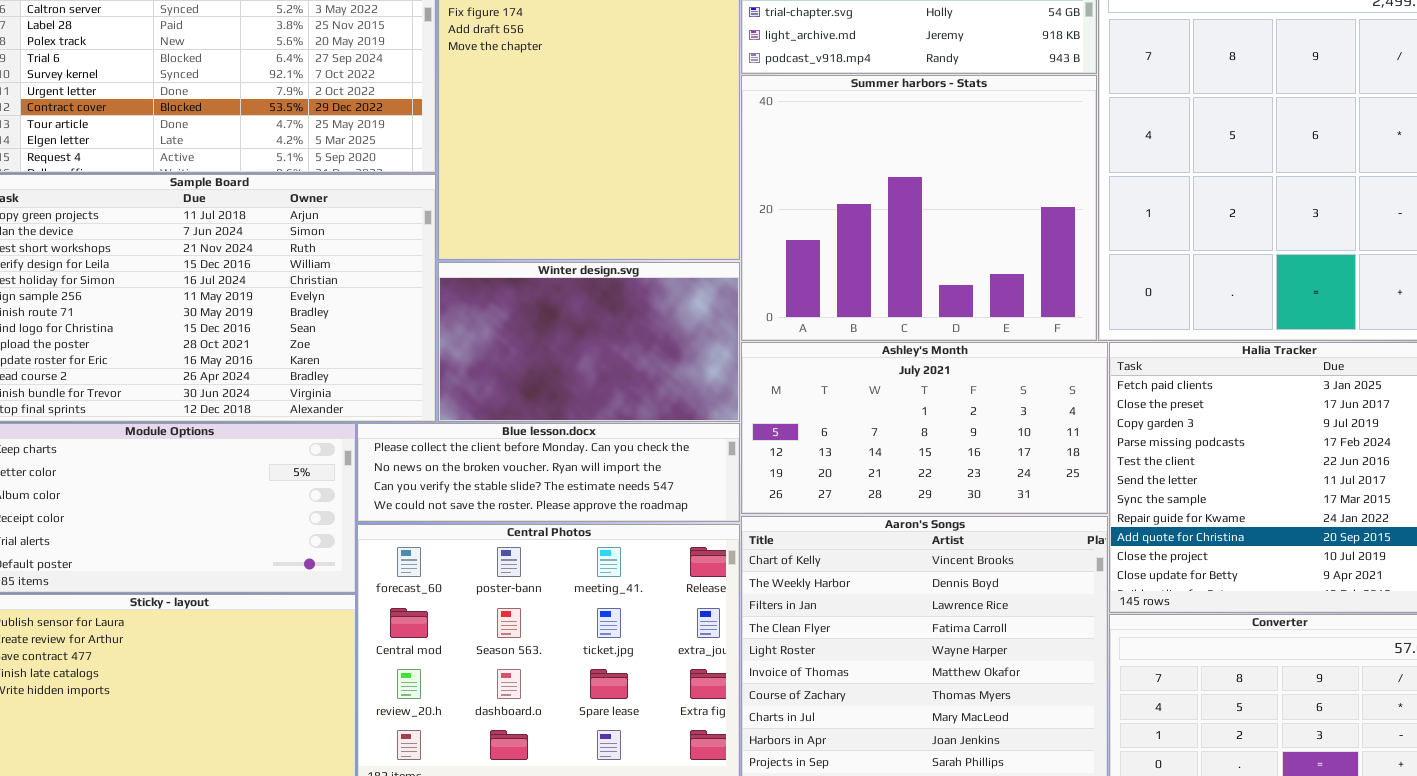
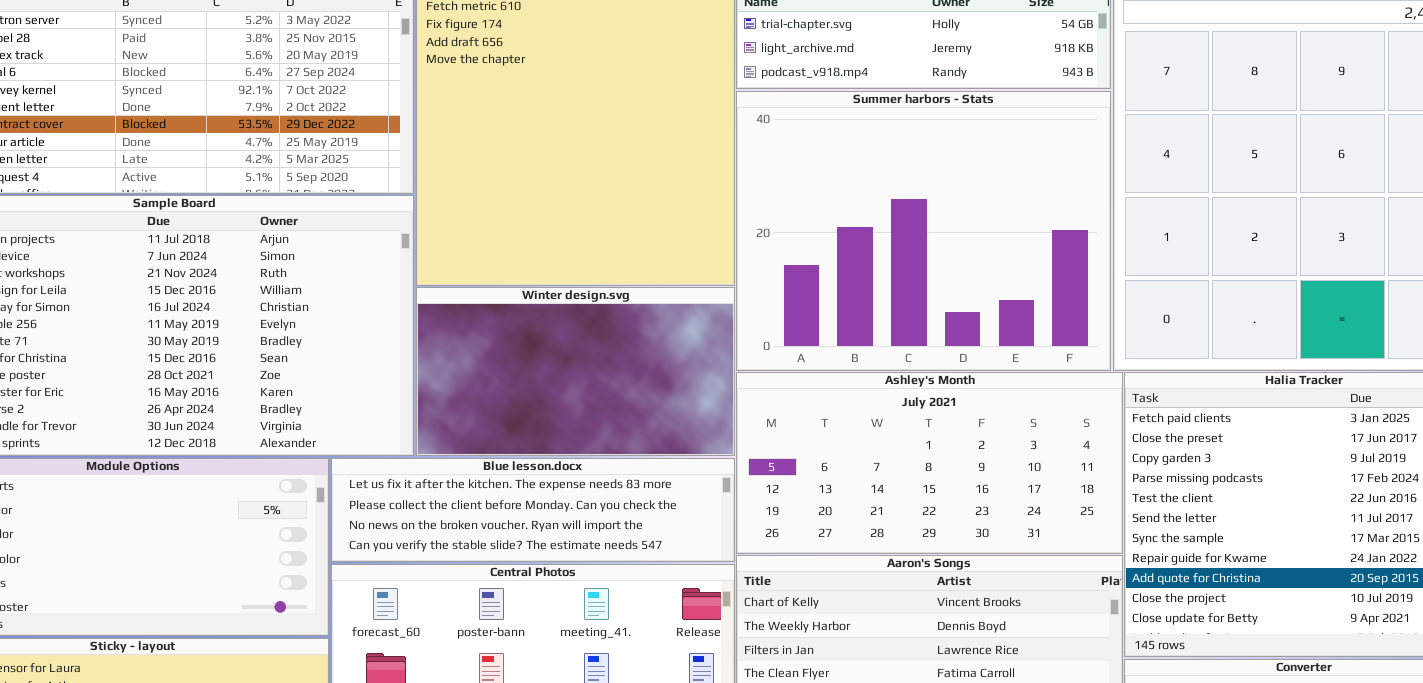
Blue lesson.docx: [357,423,740,522] -> [331,458,735,562], scrolled up 1 row

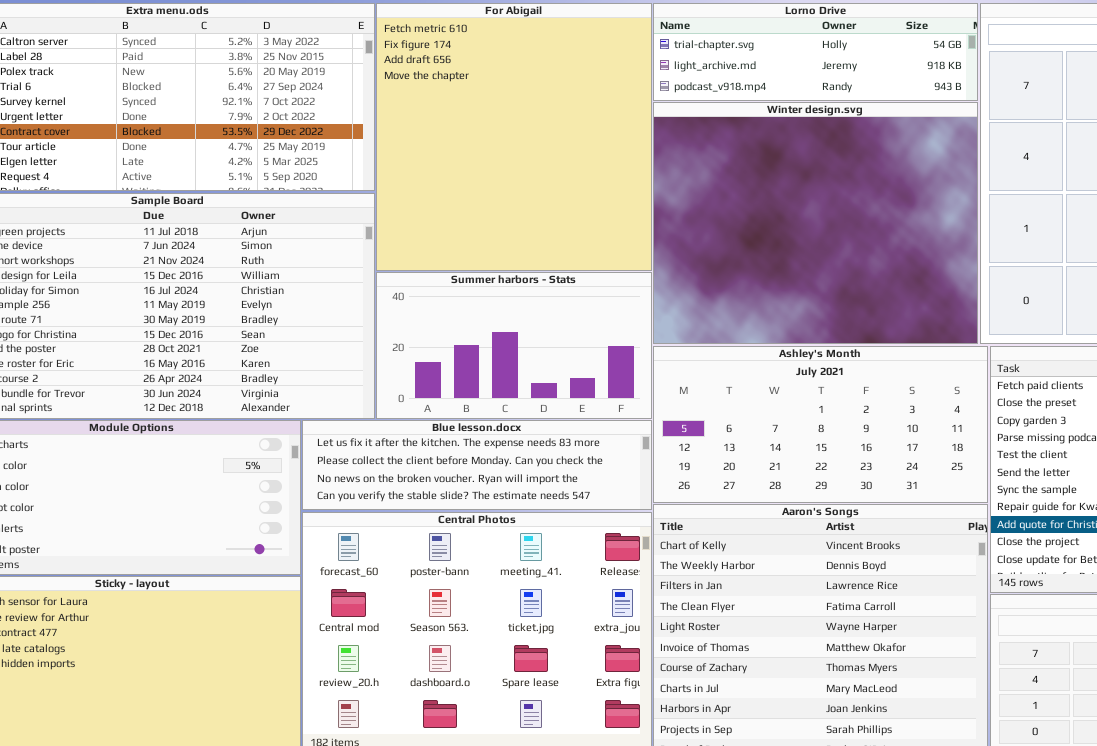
Summer harbors - Stats: [736,91,1111,371] -> [376,272,652,419], moved, resized
Winter design.svg: [416,287,735,456] -> [653,102,978,344], moved, resized

